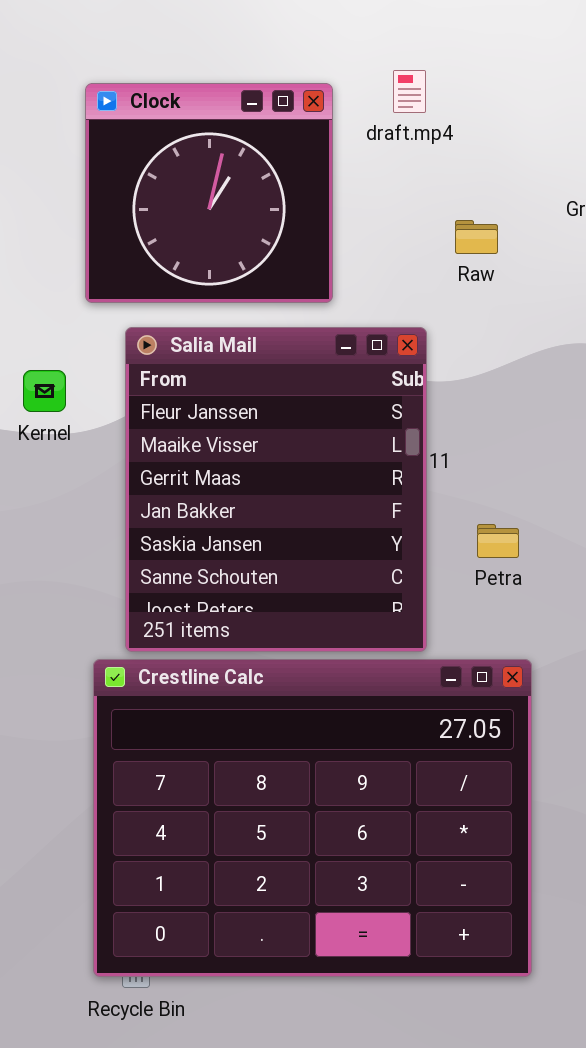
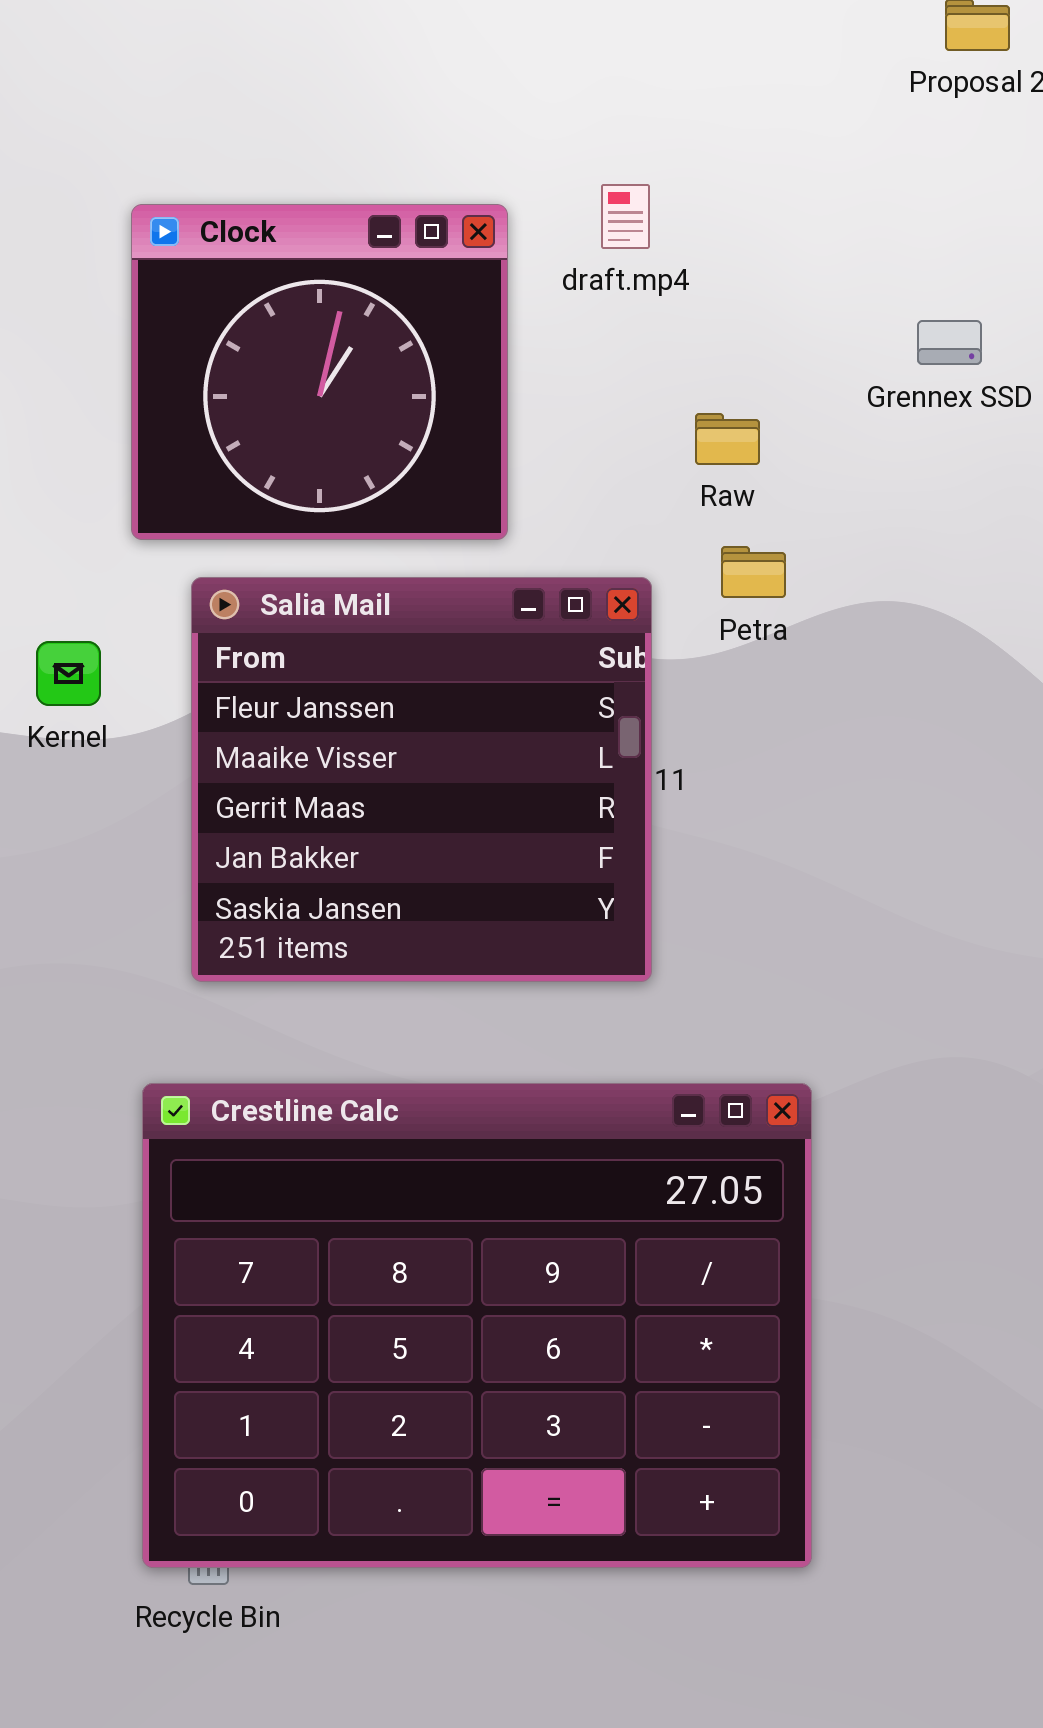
Salia Mail: [125,327,427,652] -> [191,577,652,982], resized
Petra: [477,524,519,558] -> [721,546,786,598], moved

